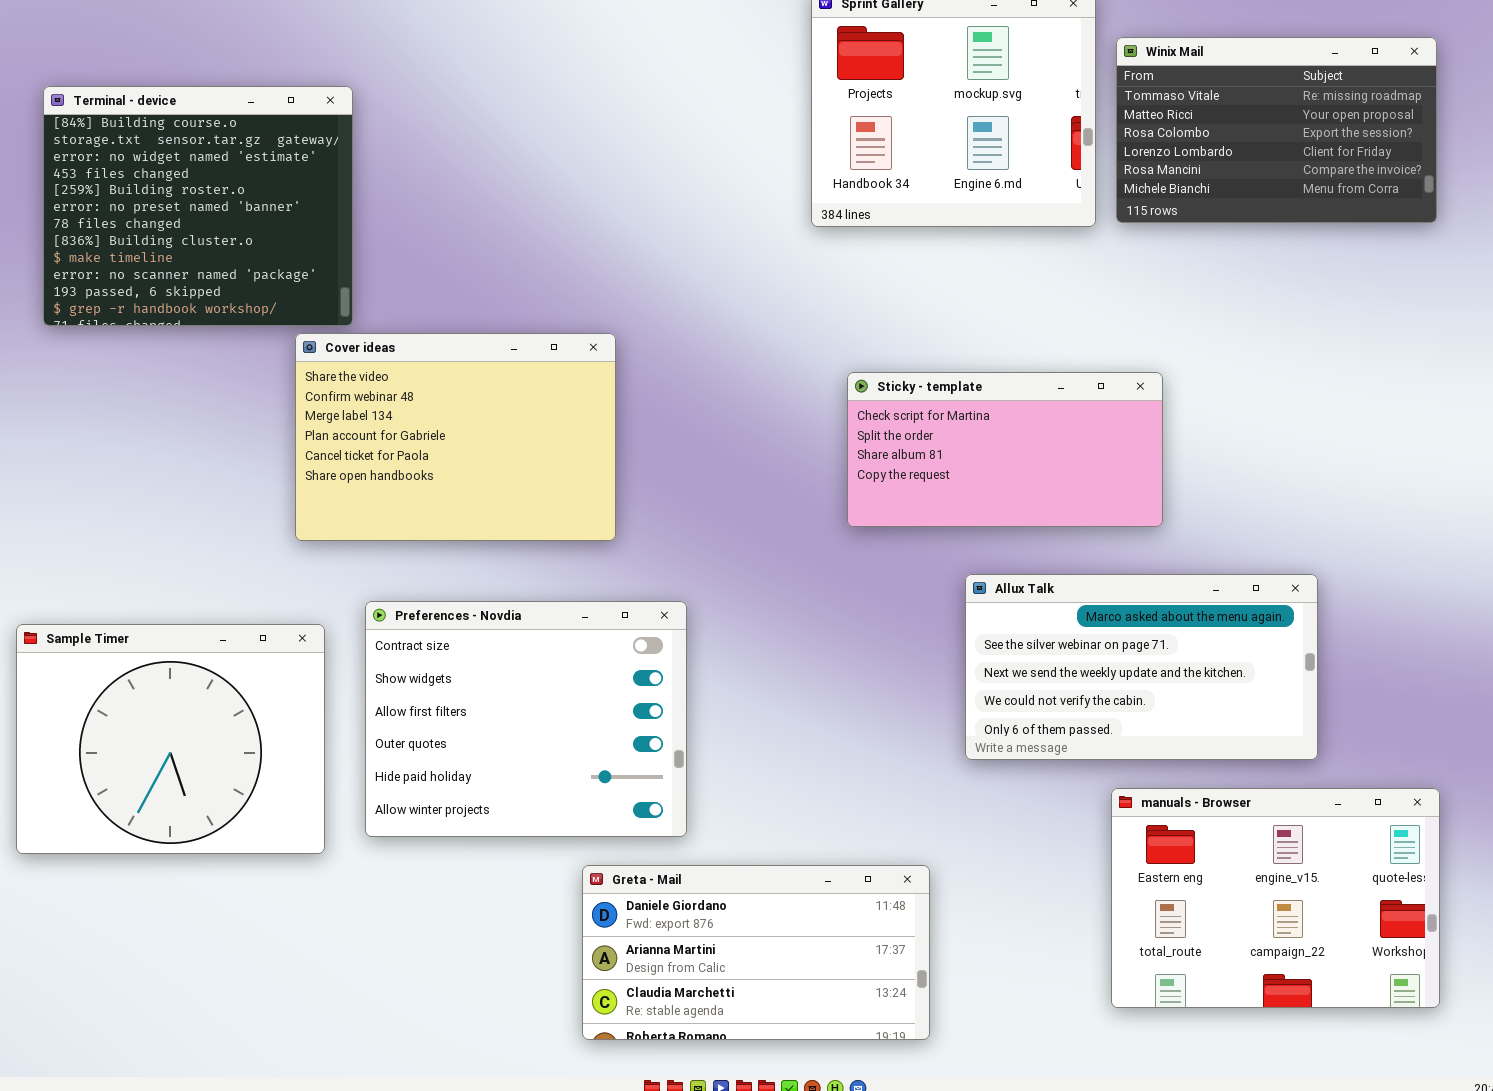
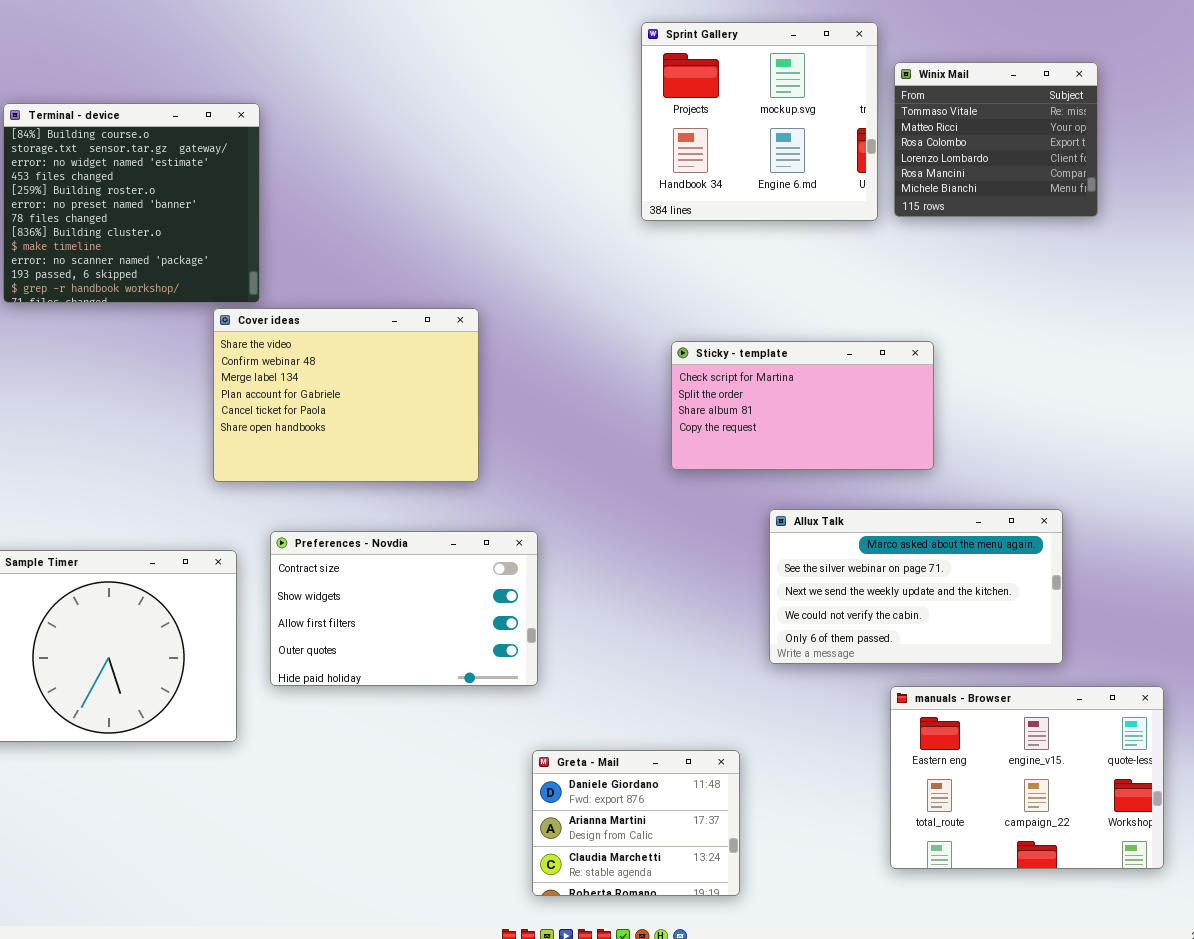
Winix Mail: [1116,37,1437,223] -> [894,62,1098,217], resized
Preferences - Novdia: [365,601,687,837] -> [270,531,538,686], resized
Greta - Mail: [582,865,930,1040] -> [532,750,740,896], resized

